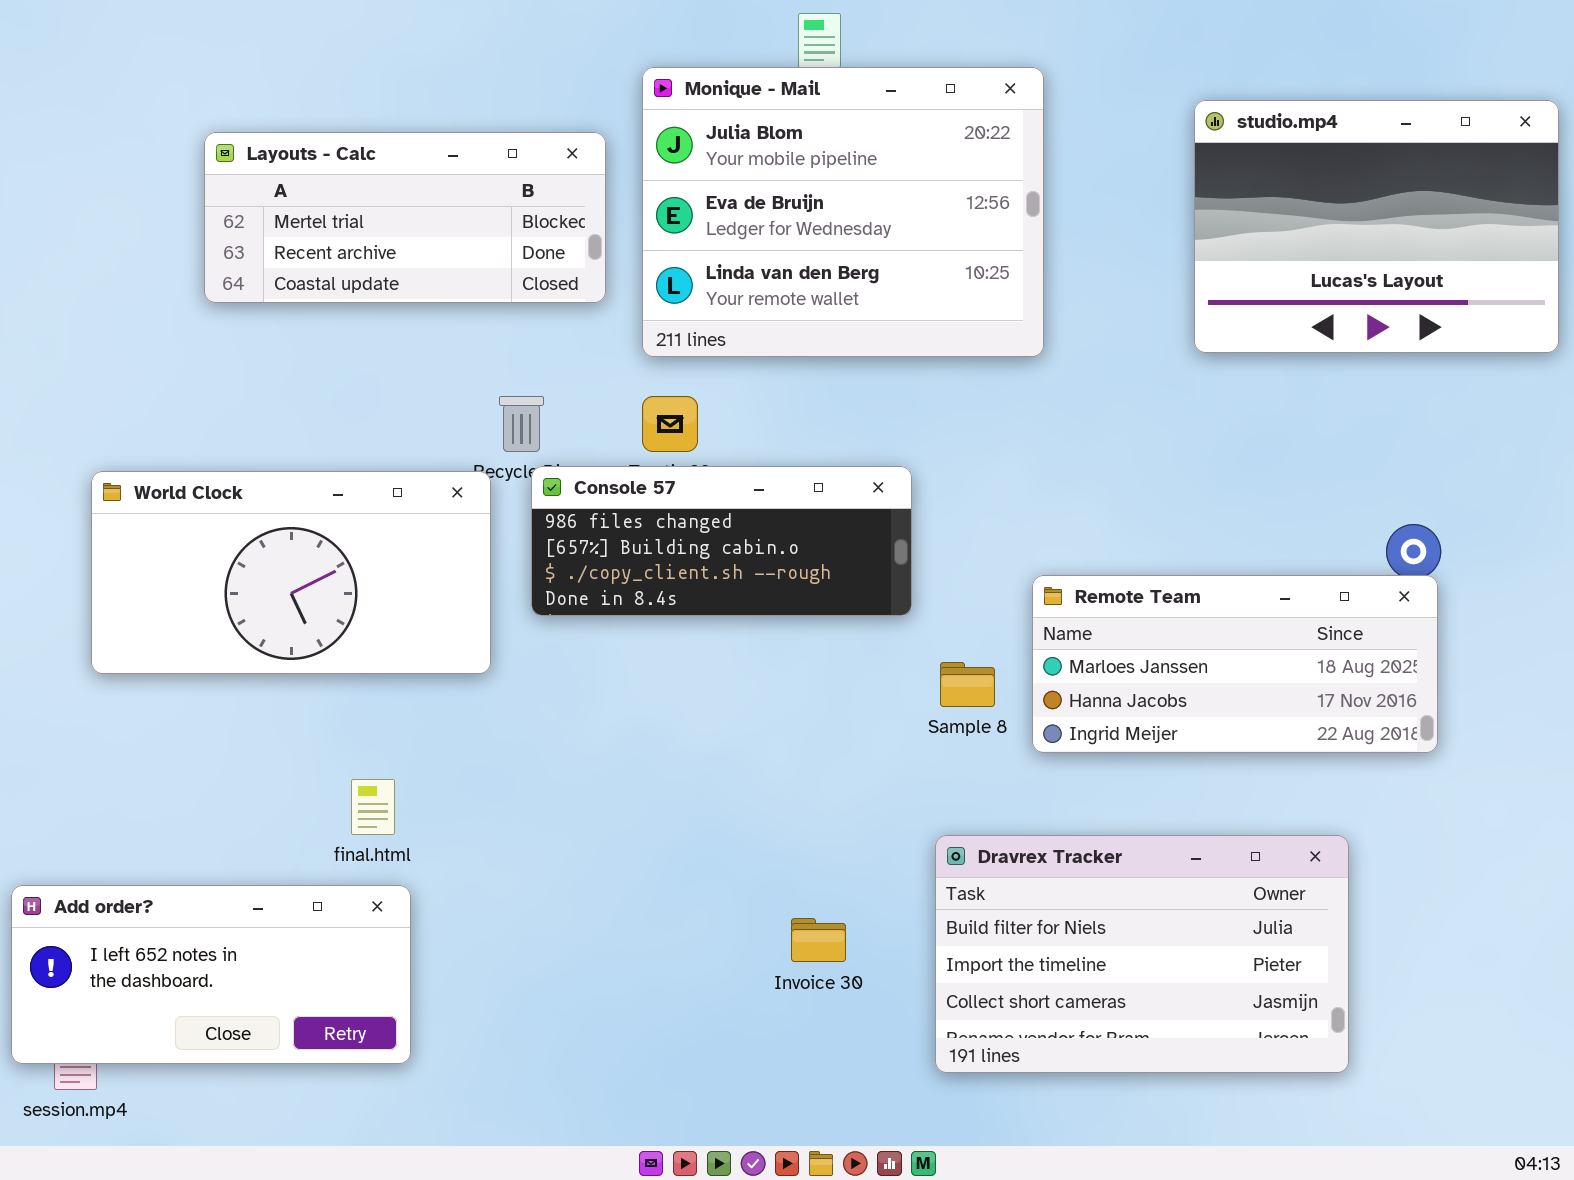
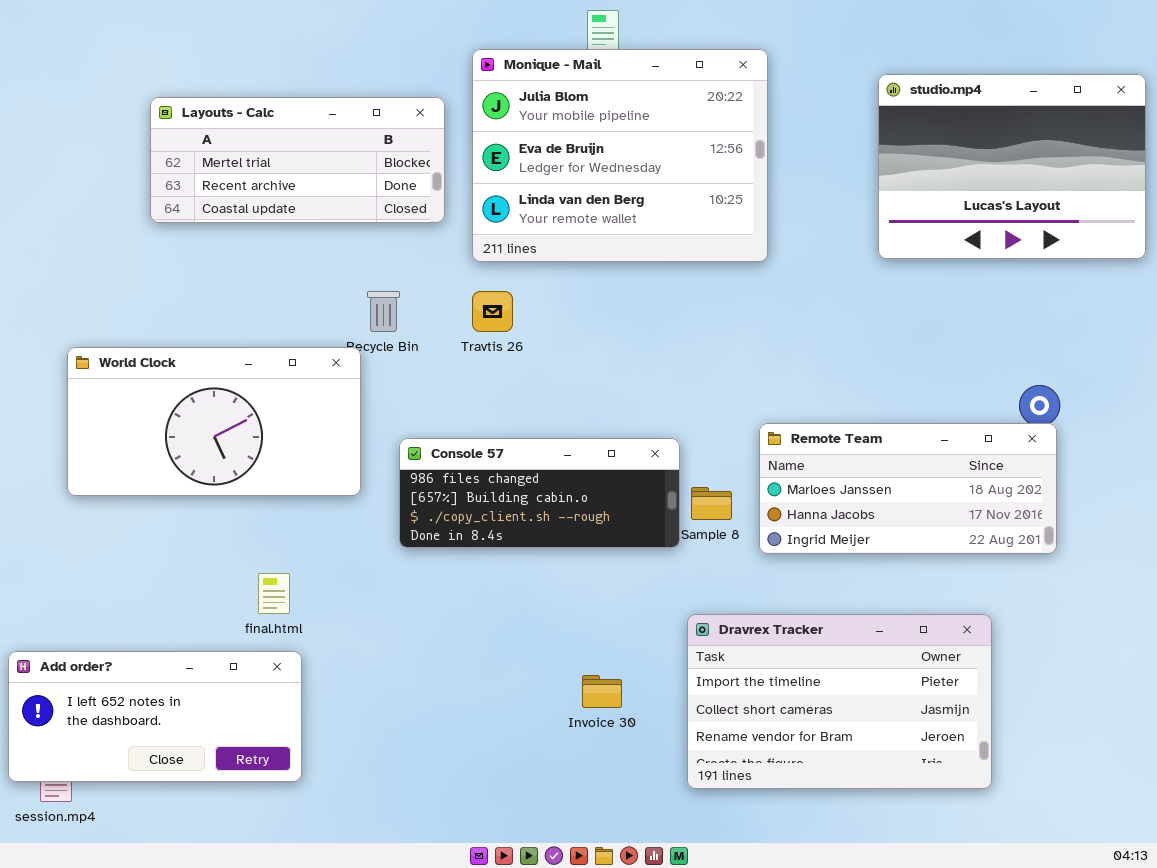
Console 57: [531,466,912,616] -> [399,438,680,548], moved
Dravrex Tracker: [935,835,1349,1073] -> [687,614,992,789], scrolled down 1 row

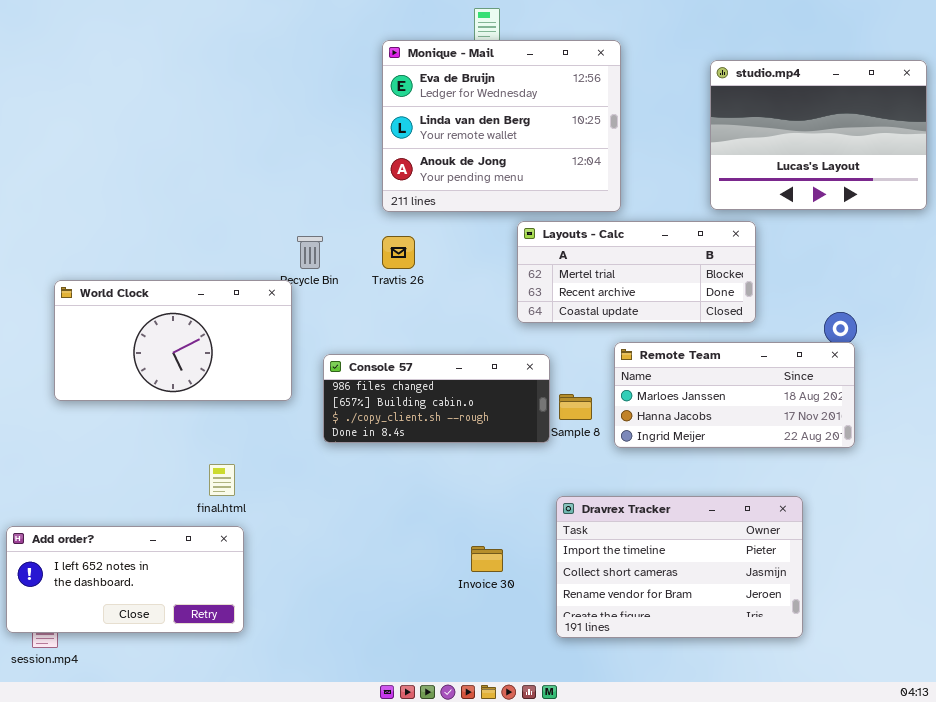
Monique - Mail: [472,49,768,262] -> [382,40,621,212], scrolled down 1 row
Layouts - Calc: [150,97,445,223] -> [517,221,756,323], moved

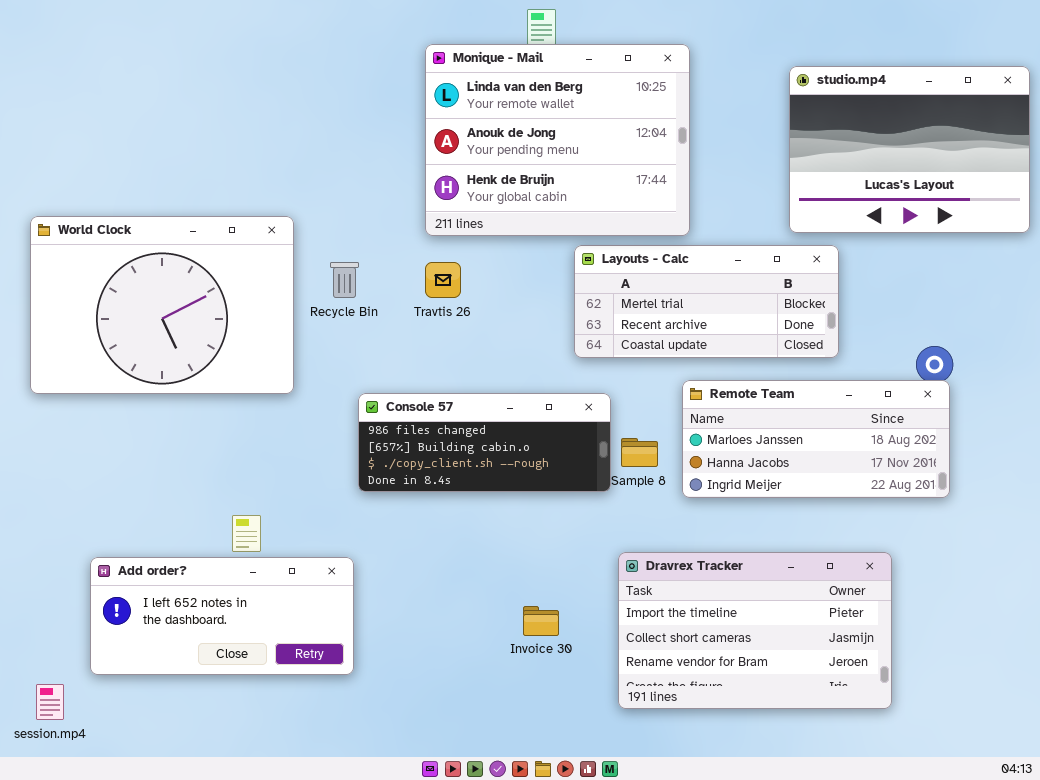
Monique - Mail: [382,40,621,212] -> [425,44,690,236], scrolled down 1 row
World Clock: [54,280,292,401] -> [30,216,294,394], moved, resized
Add order?: [6,526,244,633] -> [90,557,354,675], moved

